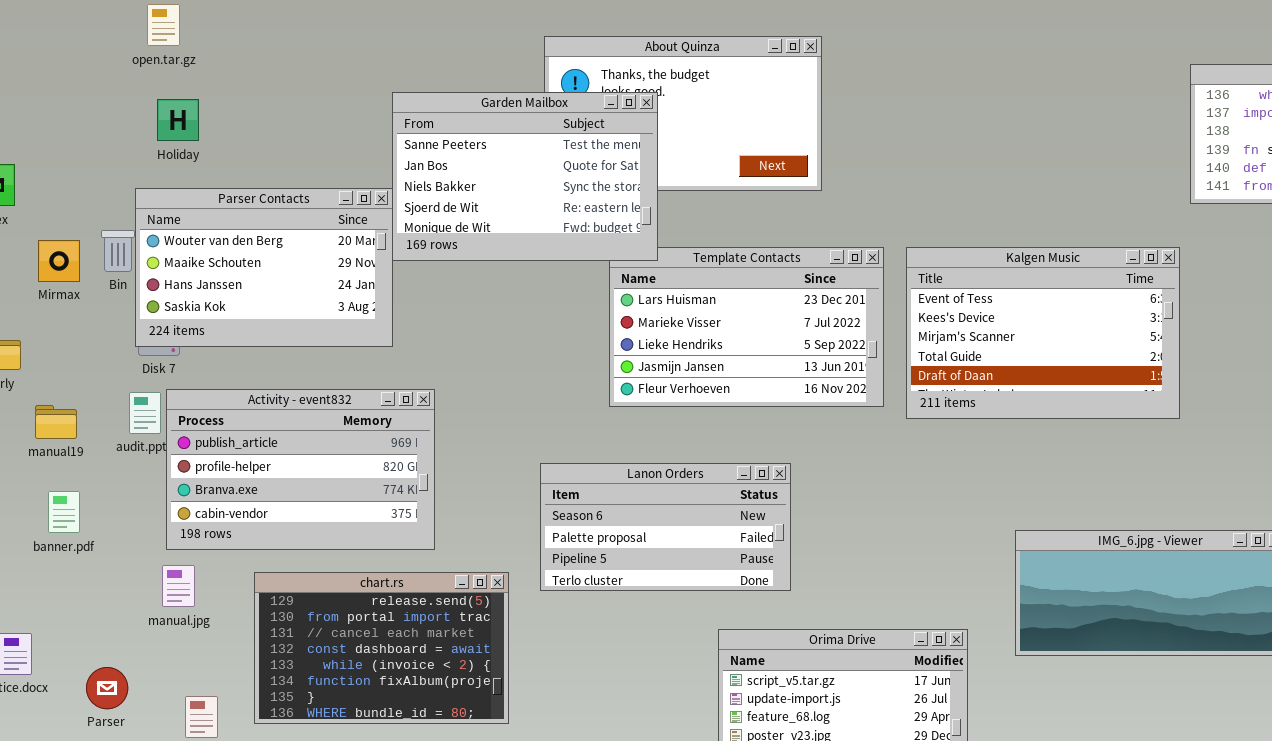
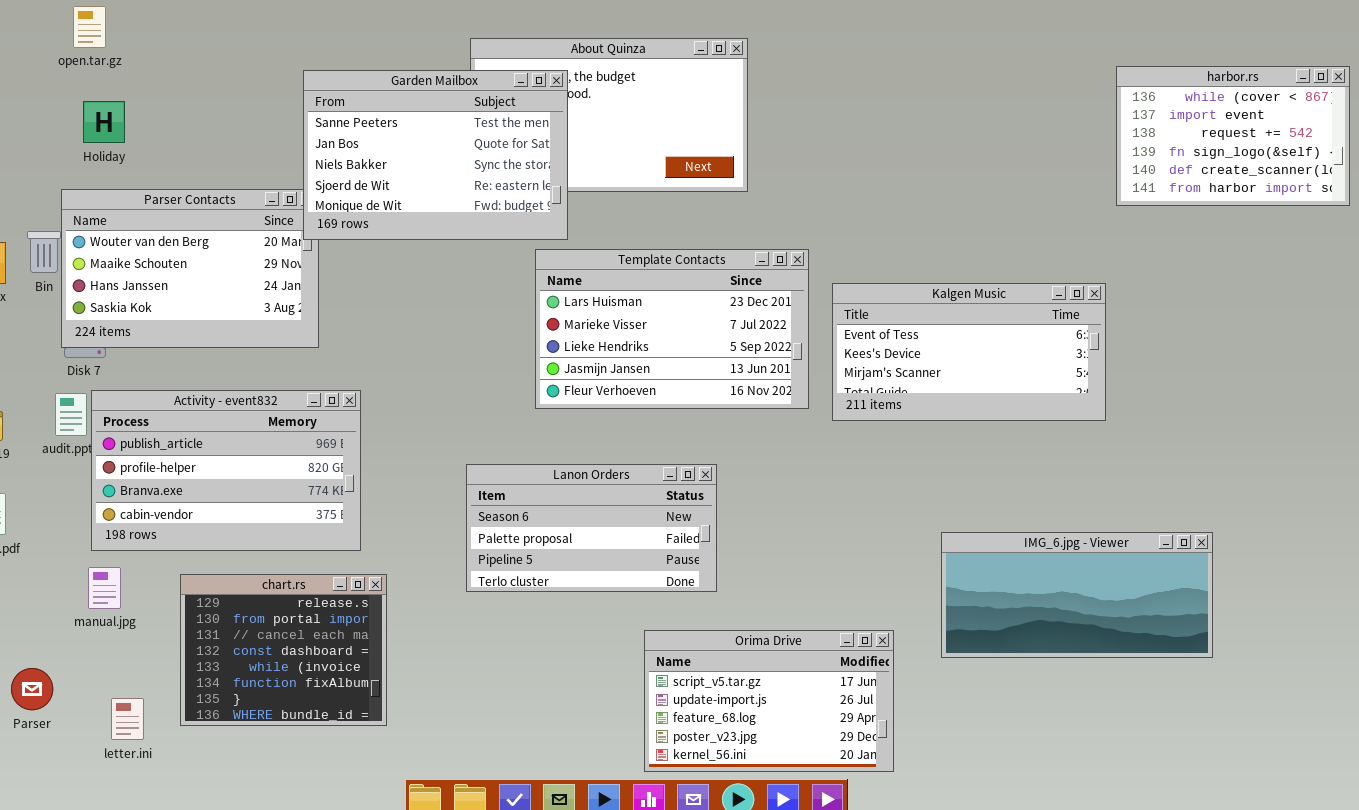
Garden Mailbox: [392,92,658,261] -> [303,70,568,240], moved
Kalgen Music: [906,247,1180,419] -> [832,283,1106,421], resized
chart.rs: [254,572,509,724] -> [180,574,387,726], resized

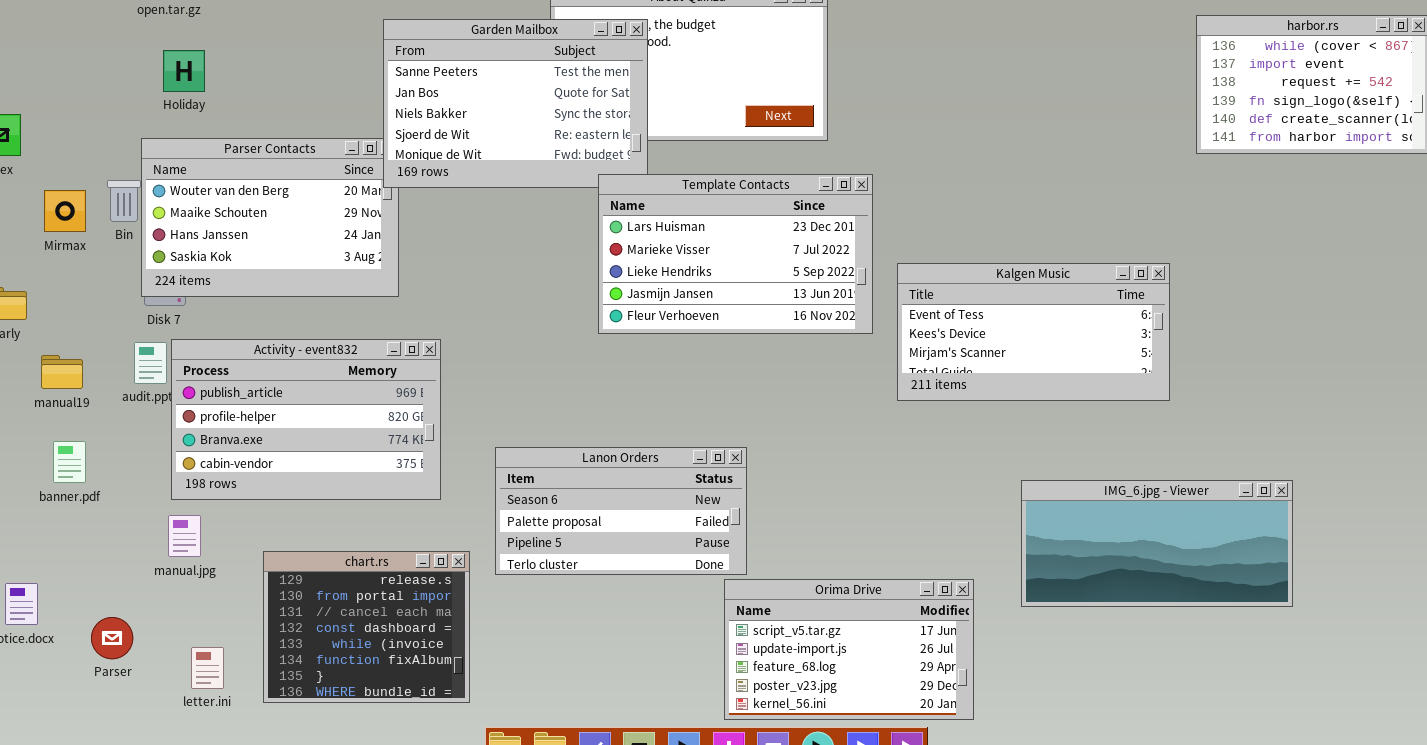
Template Contacts: [535,249,809,409] -> [598,174,873,334], moved
Kalgen Music: [832,283,1106,421] -> [897,263,1170,401], moved
Lanon Orders: [466,464,717,592] -> [495,447,747,575], moved
chart.rs: [180,574,387,726] -> [263,551,470,703], moved

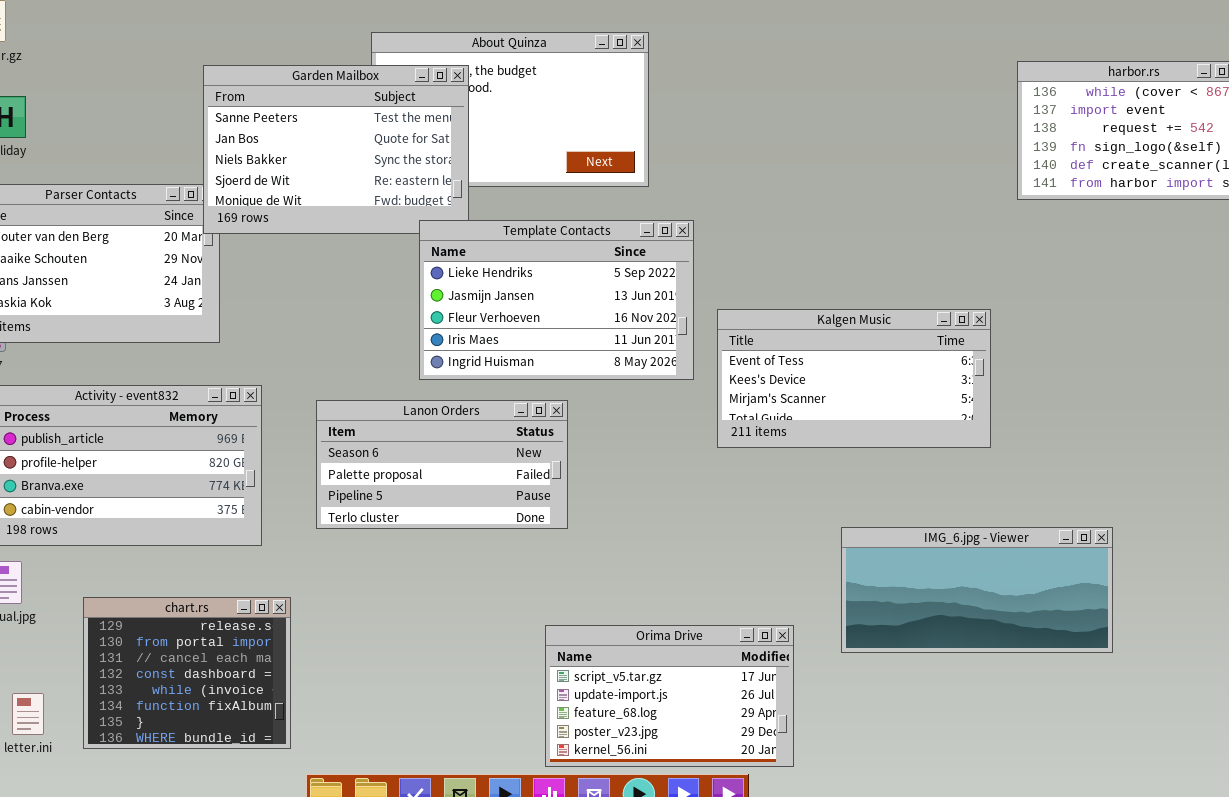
Template Contacts: [598,174,873,334] -> [419,220,694,380], scrolled down 2 rows
Lanon Orders: [495,447,747,575] -> [316,400,568,529], moved

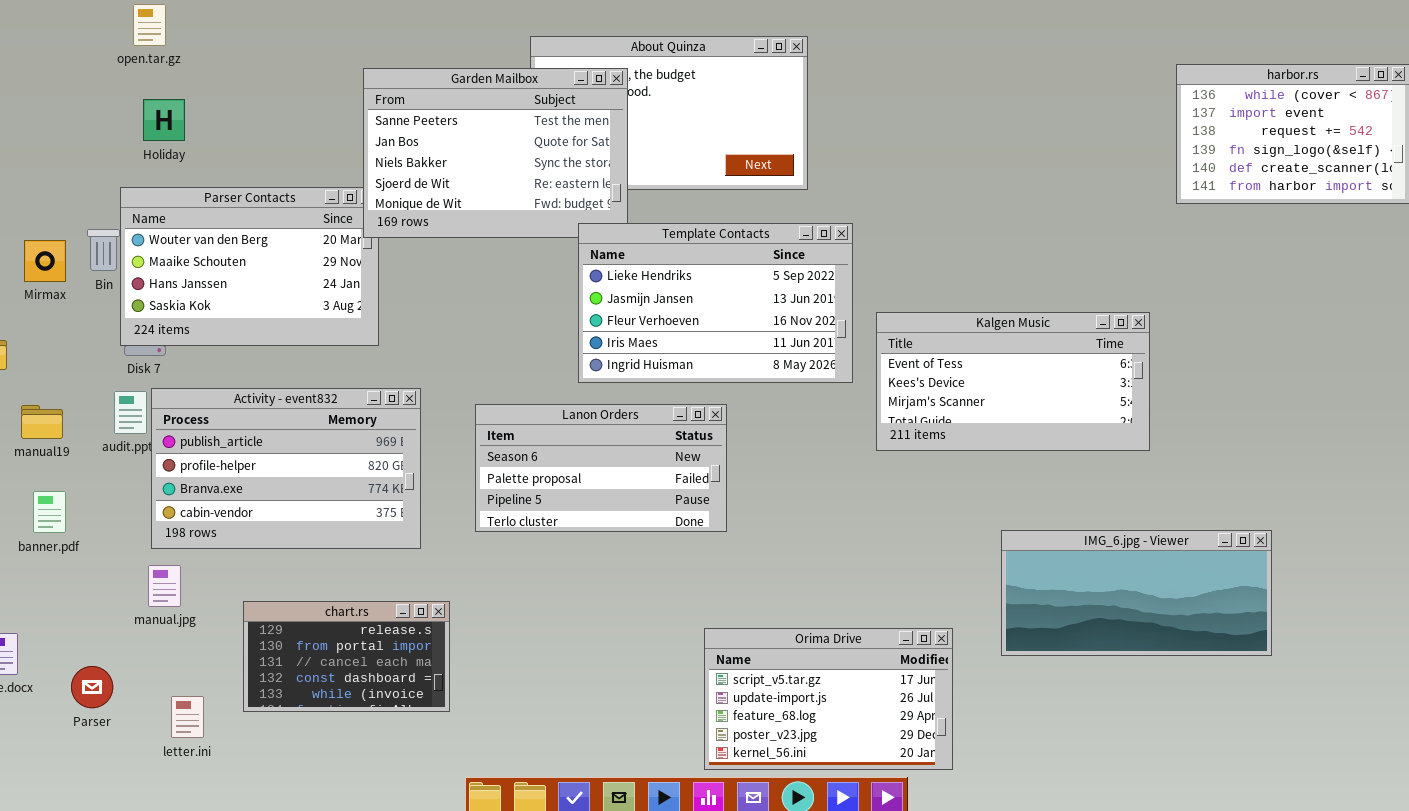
chart.rs: [83,597,291,749] -> [243,601,450,712], resized

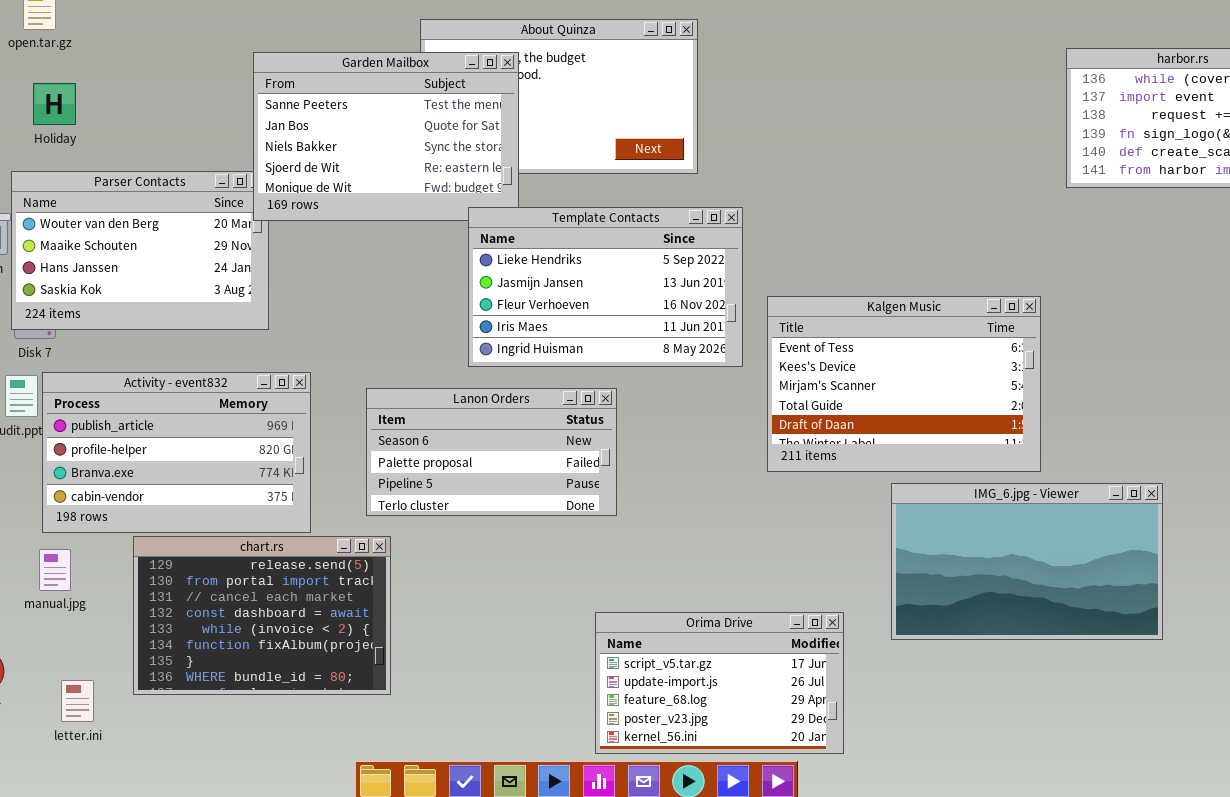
Kalgen Music: [876,312,1150,451] -> [767,296,1041,472], resized
IMG_6.jpg - Viewer: [1001,530,1272,656] -> [891,483,1163,640], resized
chart.rs: [243,601,450,712] -> [133,536,391,695], resized

